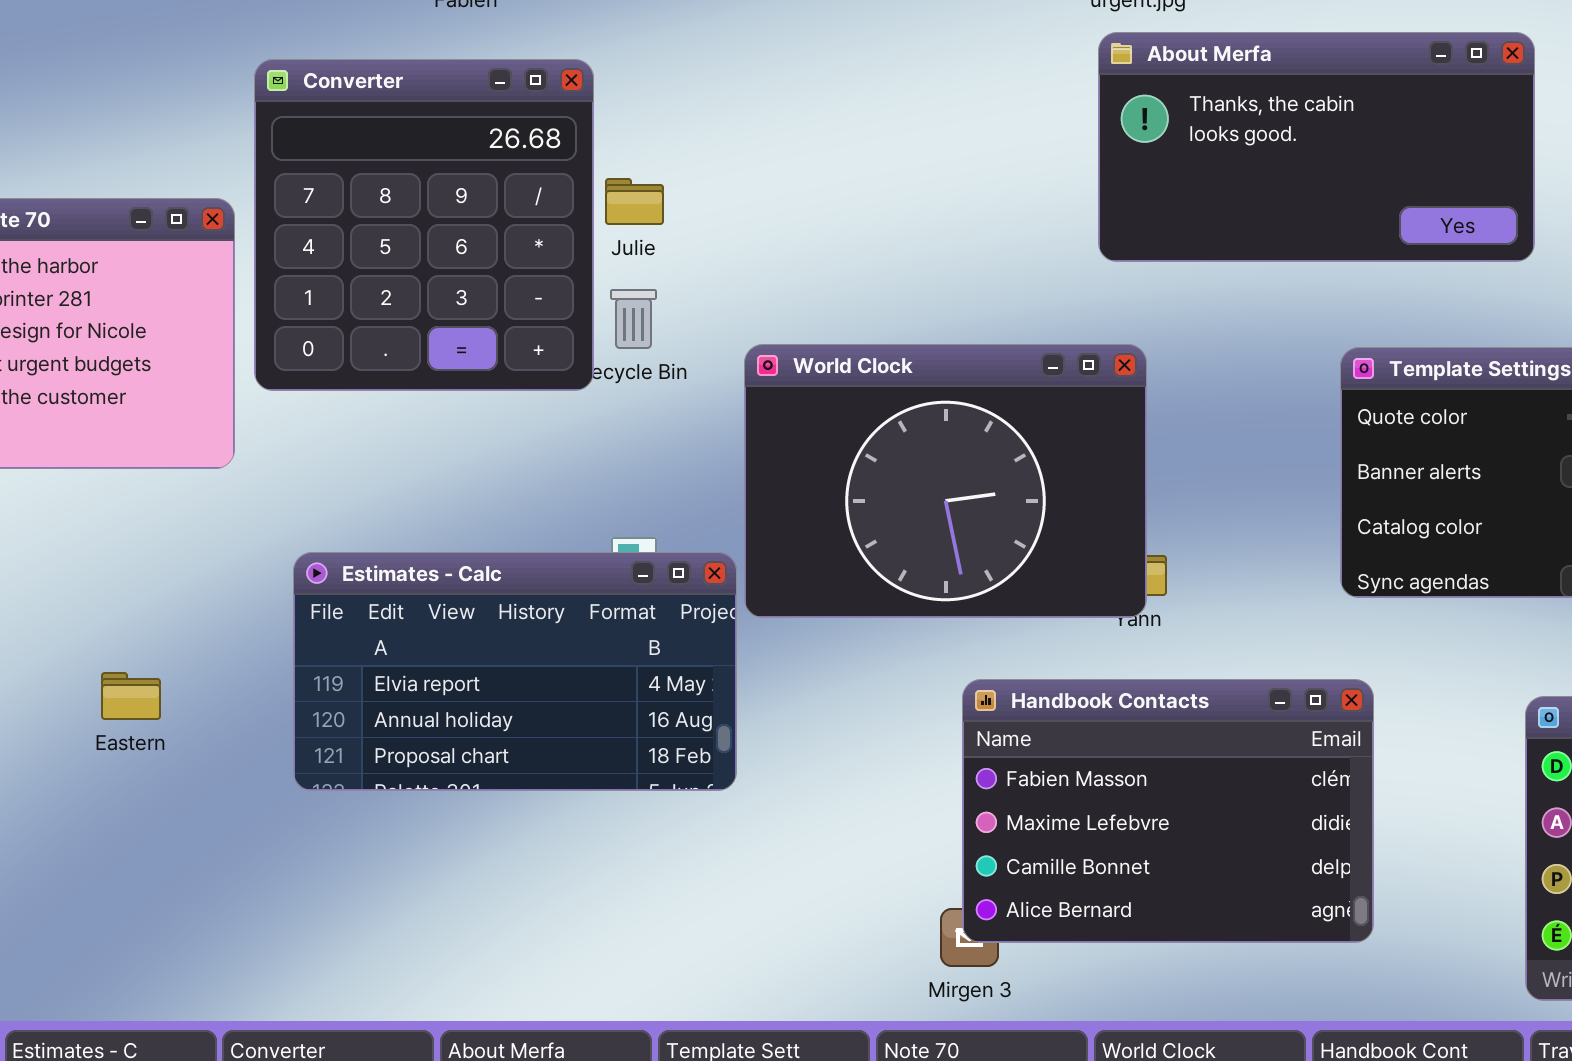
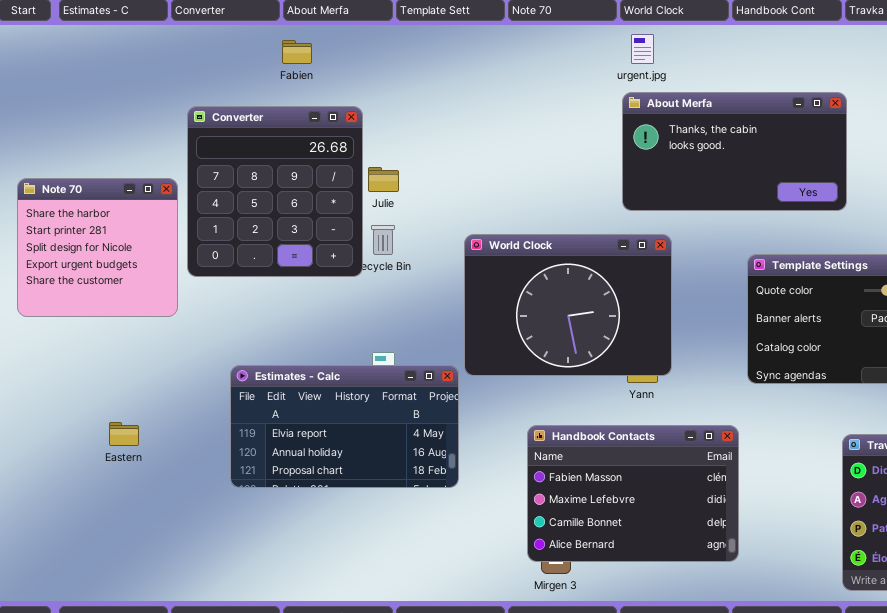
World Clock: [744,344,1147,618] -> [464,234,672,376], moved
Estimates - Calc: [293,552,737,791] -> [230,365,459,488], moved
Handbook Contacts: [962,679,1374,943] -> [527,425,739,562], moved

